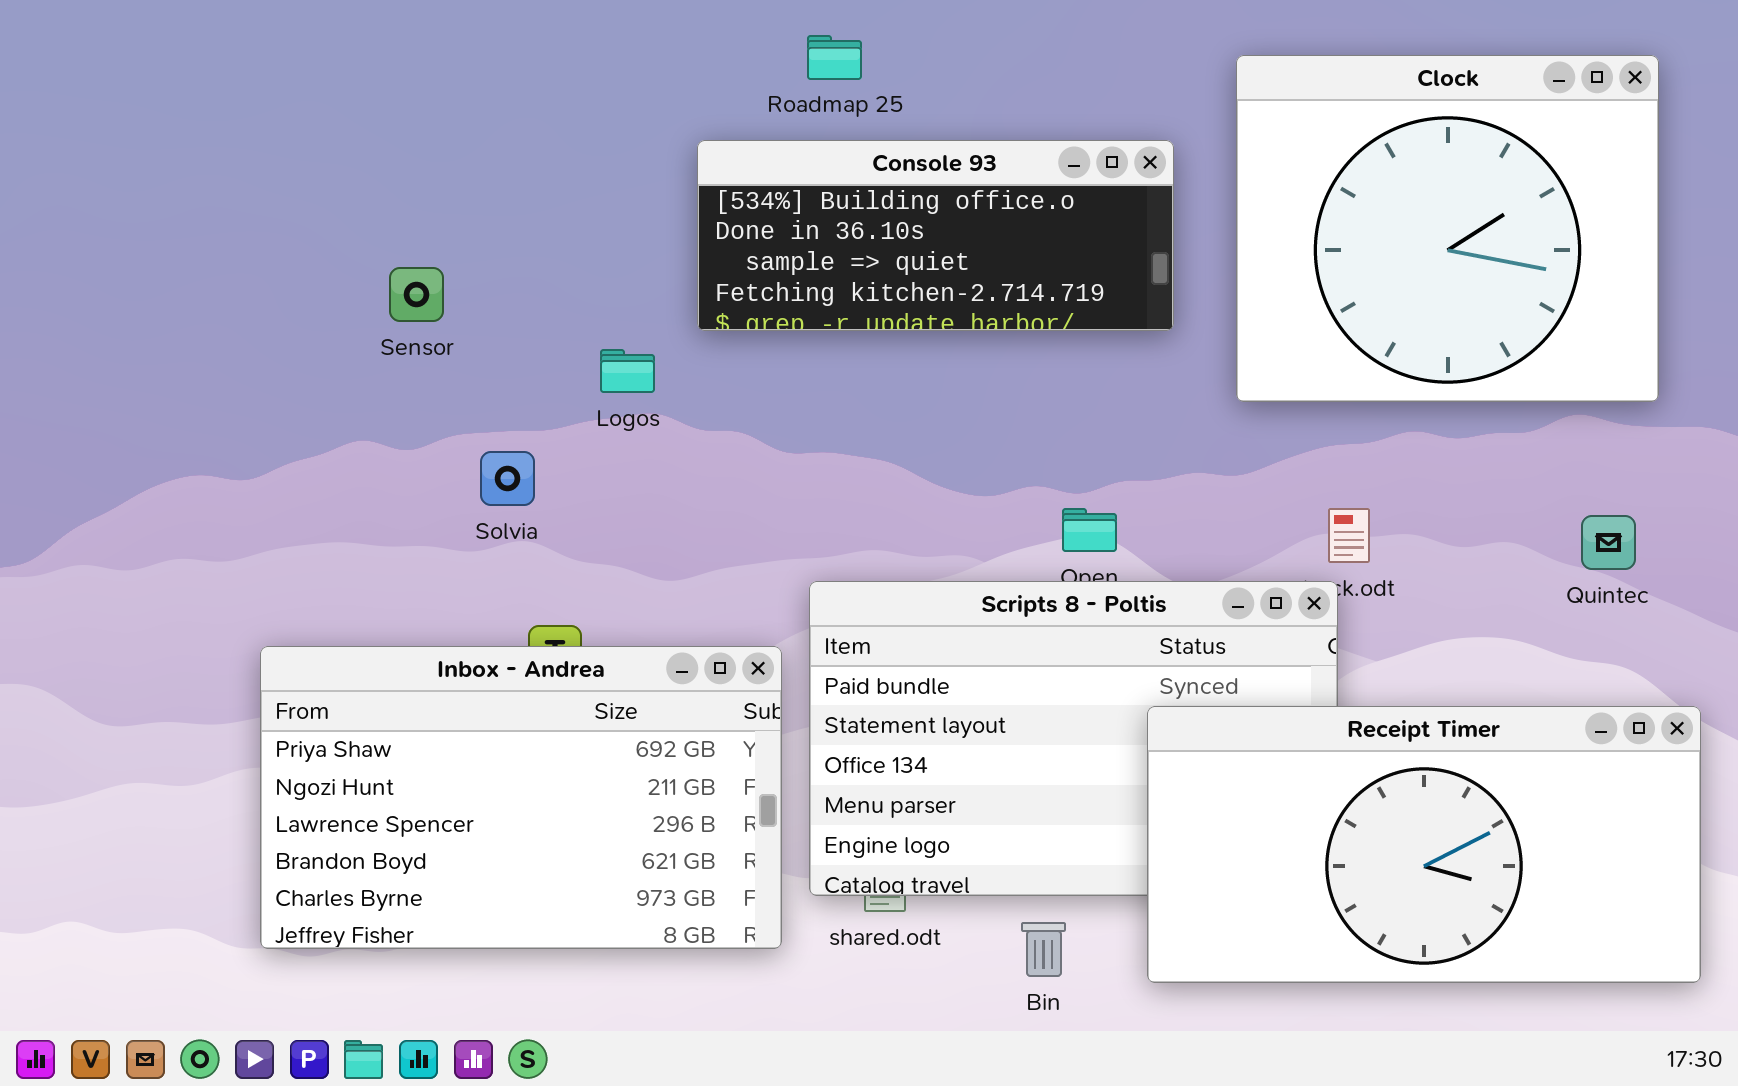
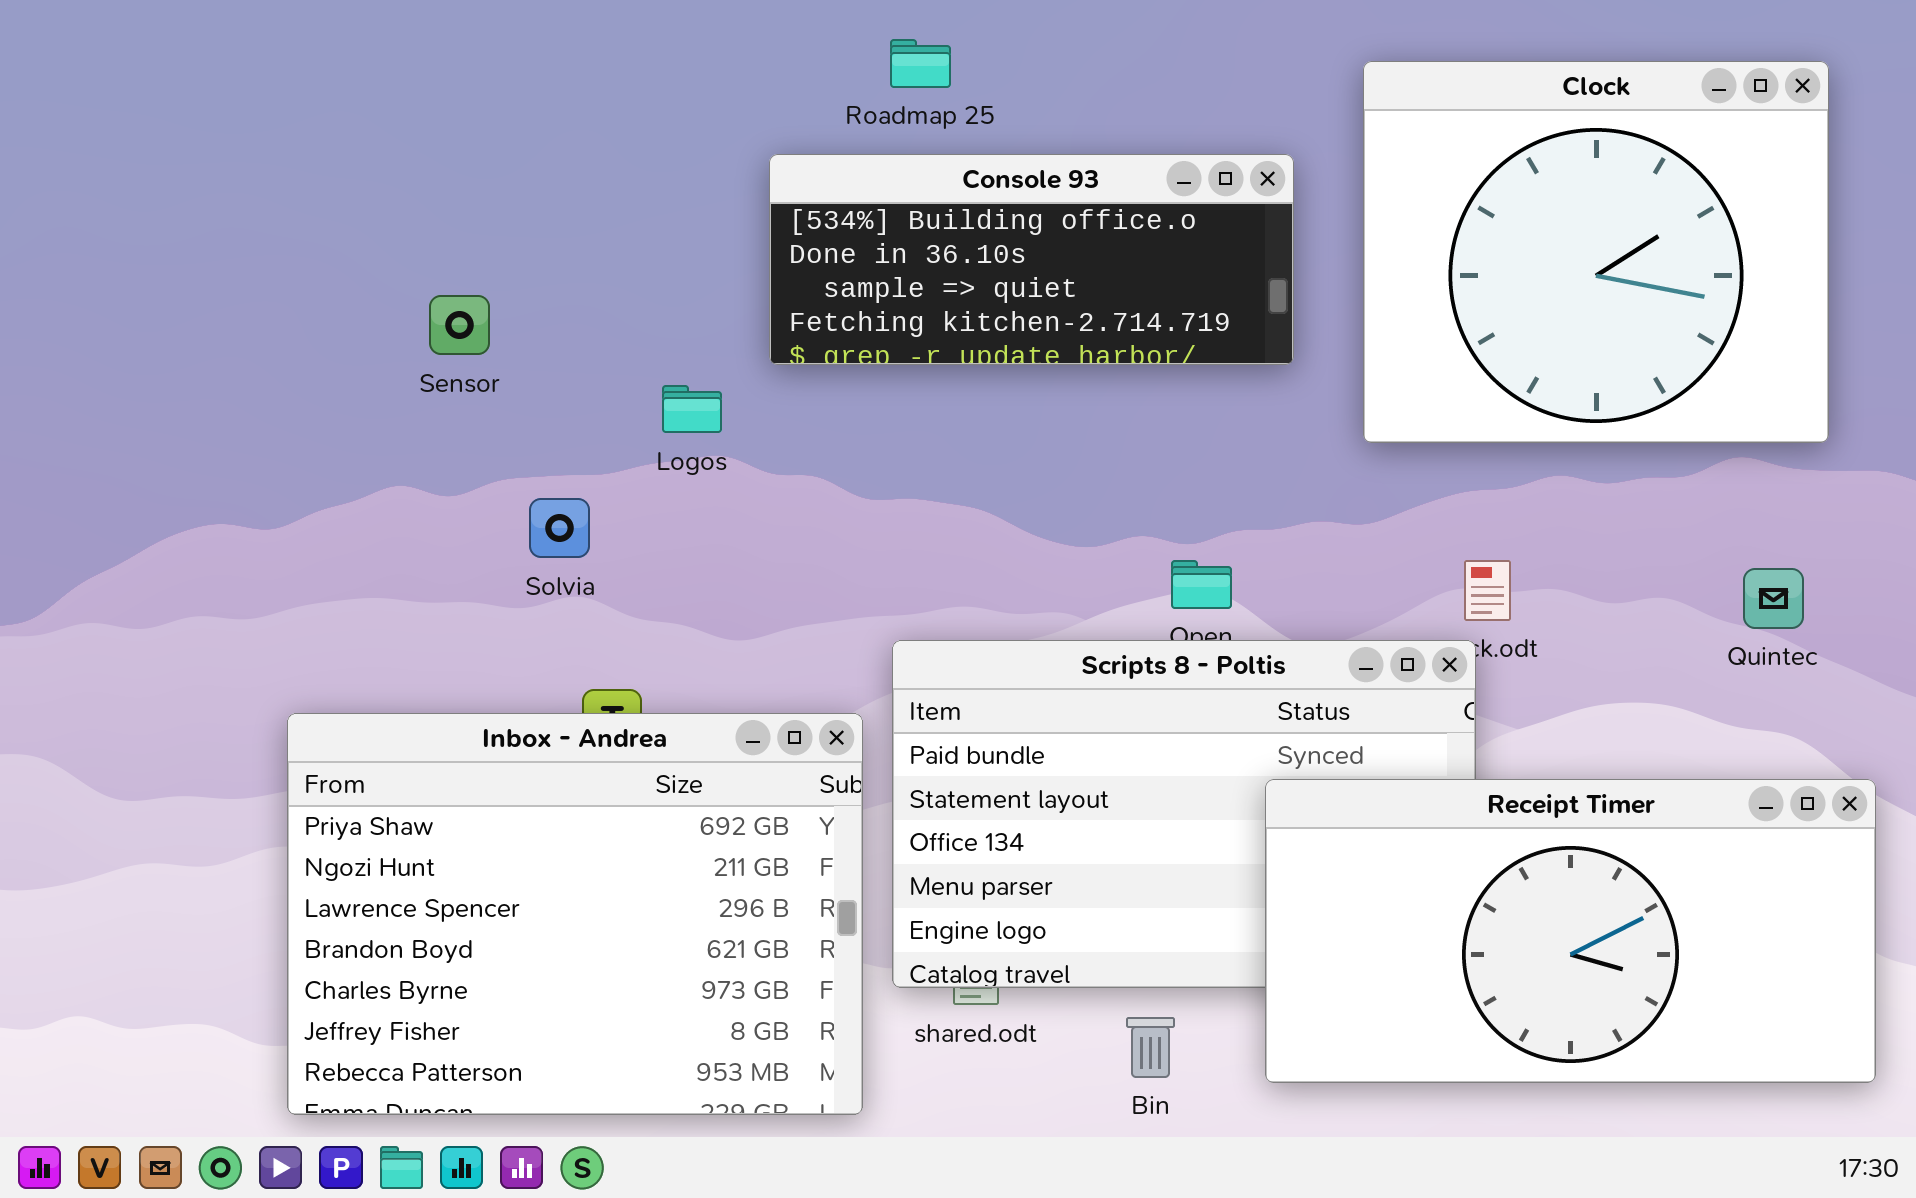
Inbox - Andrea: [260,646,782,949] -> [287,713,863,1115], resized

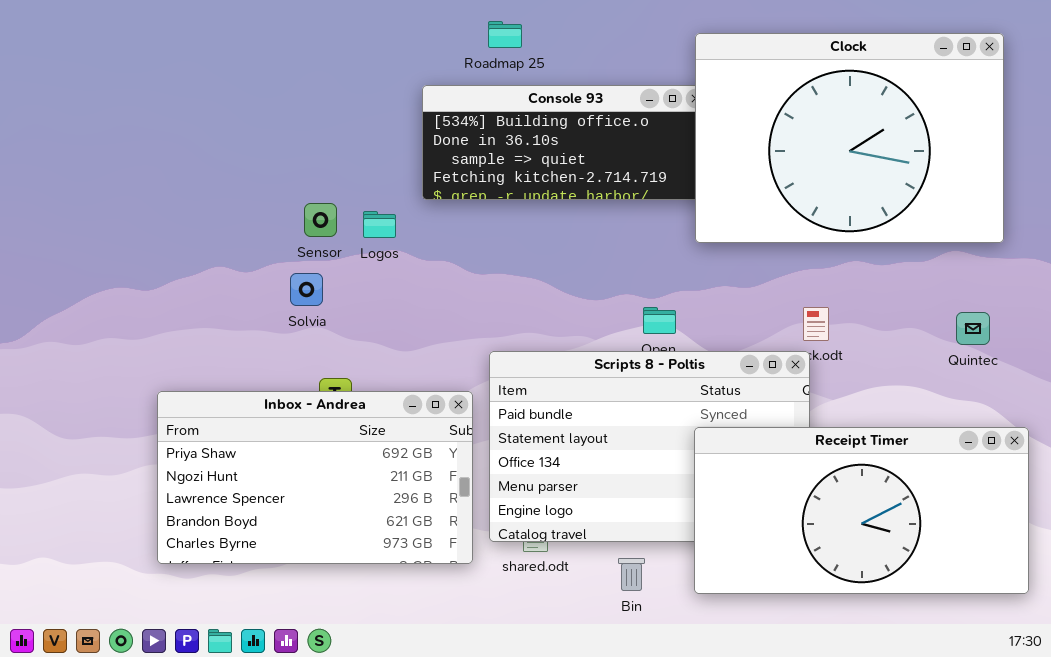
Clock: [1363,61,1829,443] -> [695,33,1004,243], resized
Sensor: [429,295,490,355] -> [304,203,337,237], moved
Inbox - Andrea: [287,713,863,1115] -> [157,391,473,564], resized

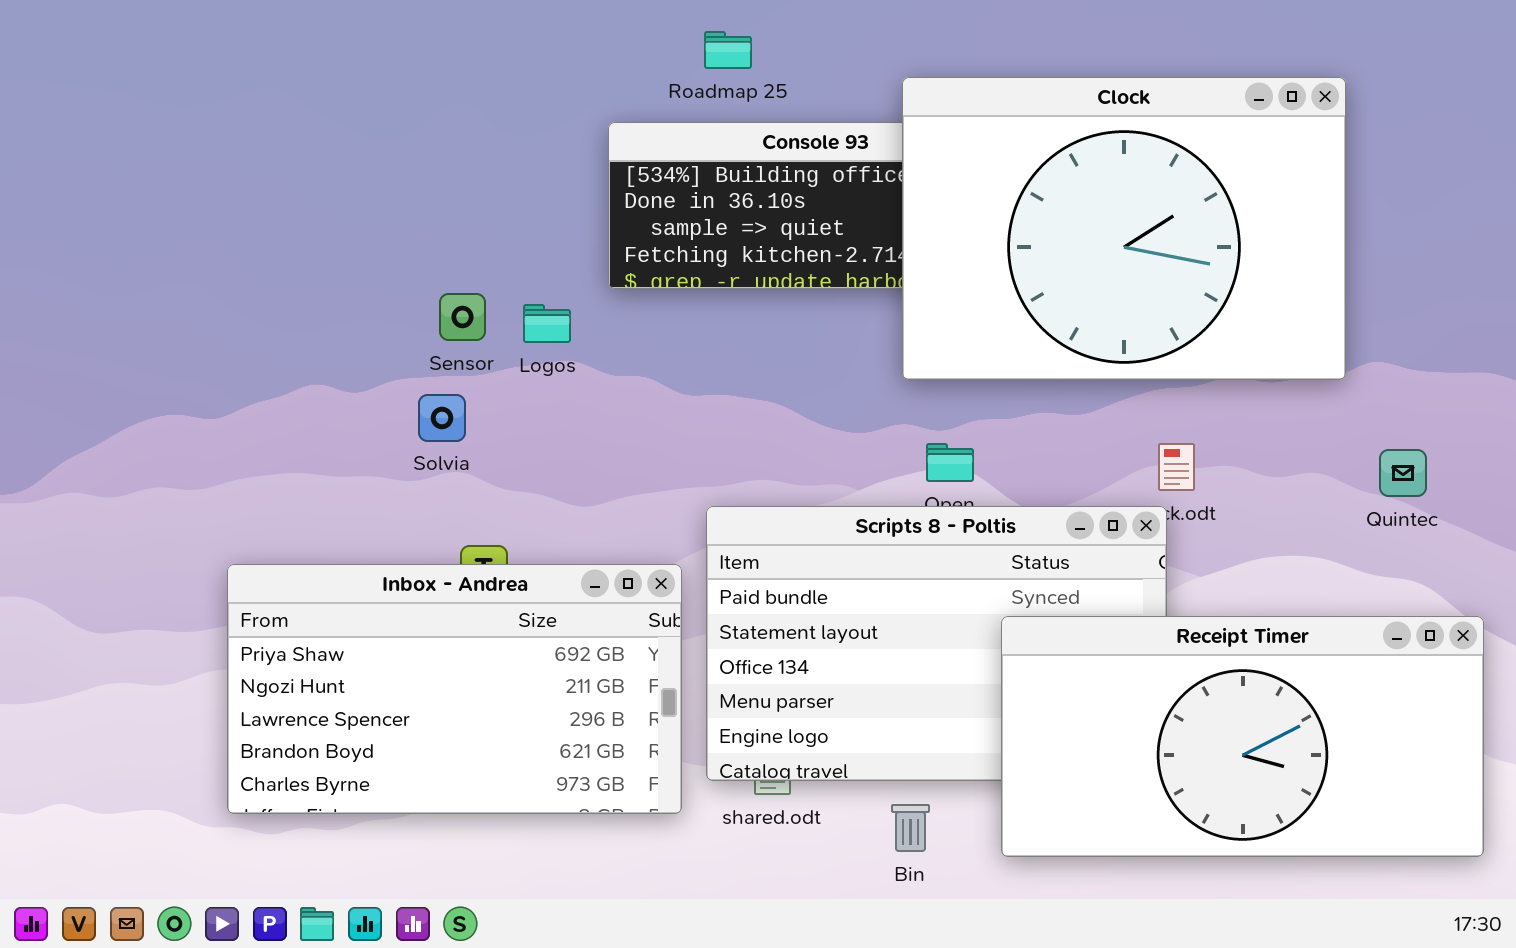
Clock: [695,33,1004,243] -> [902,77,1346,380], moved

